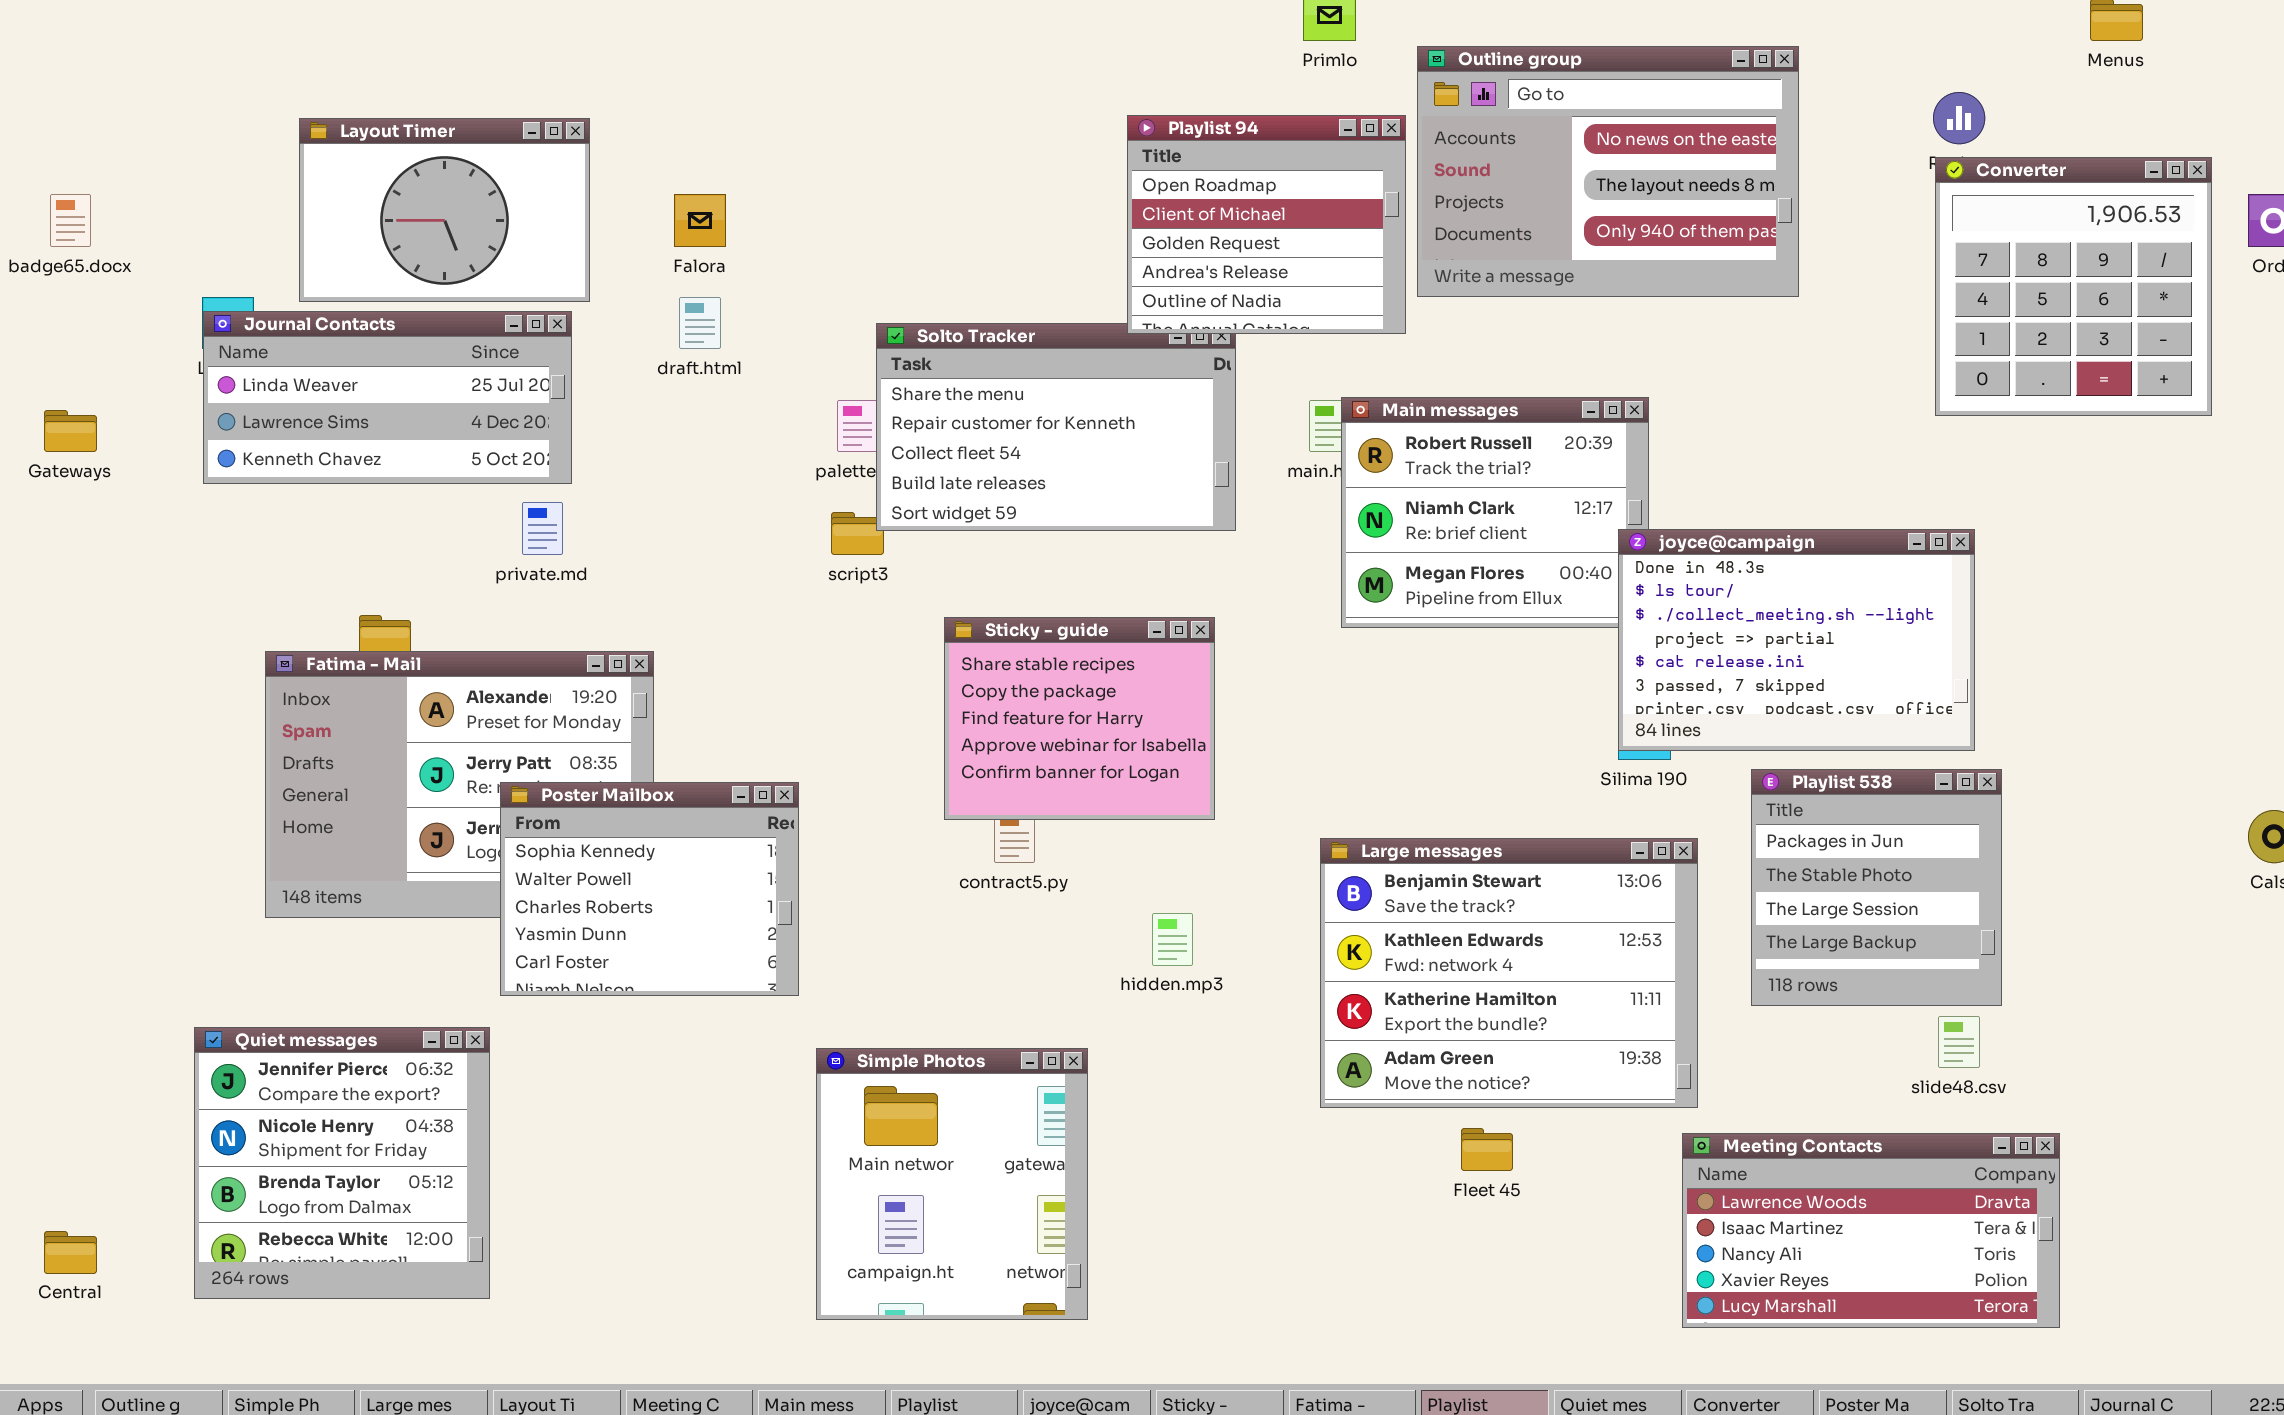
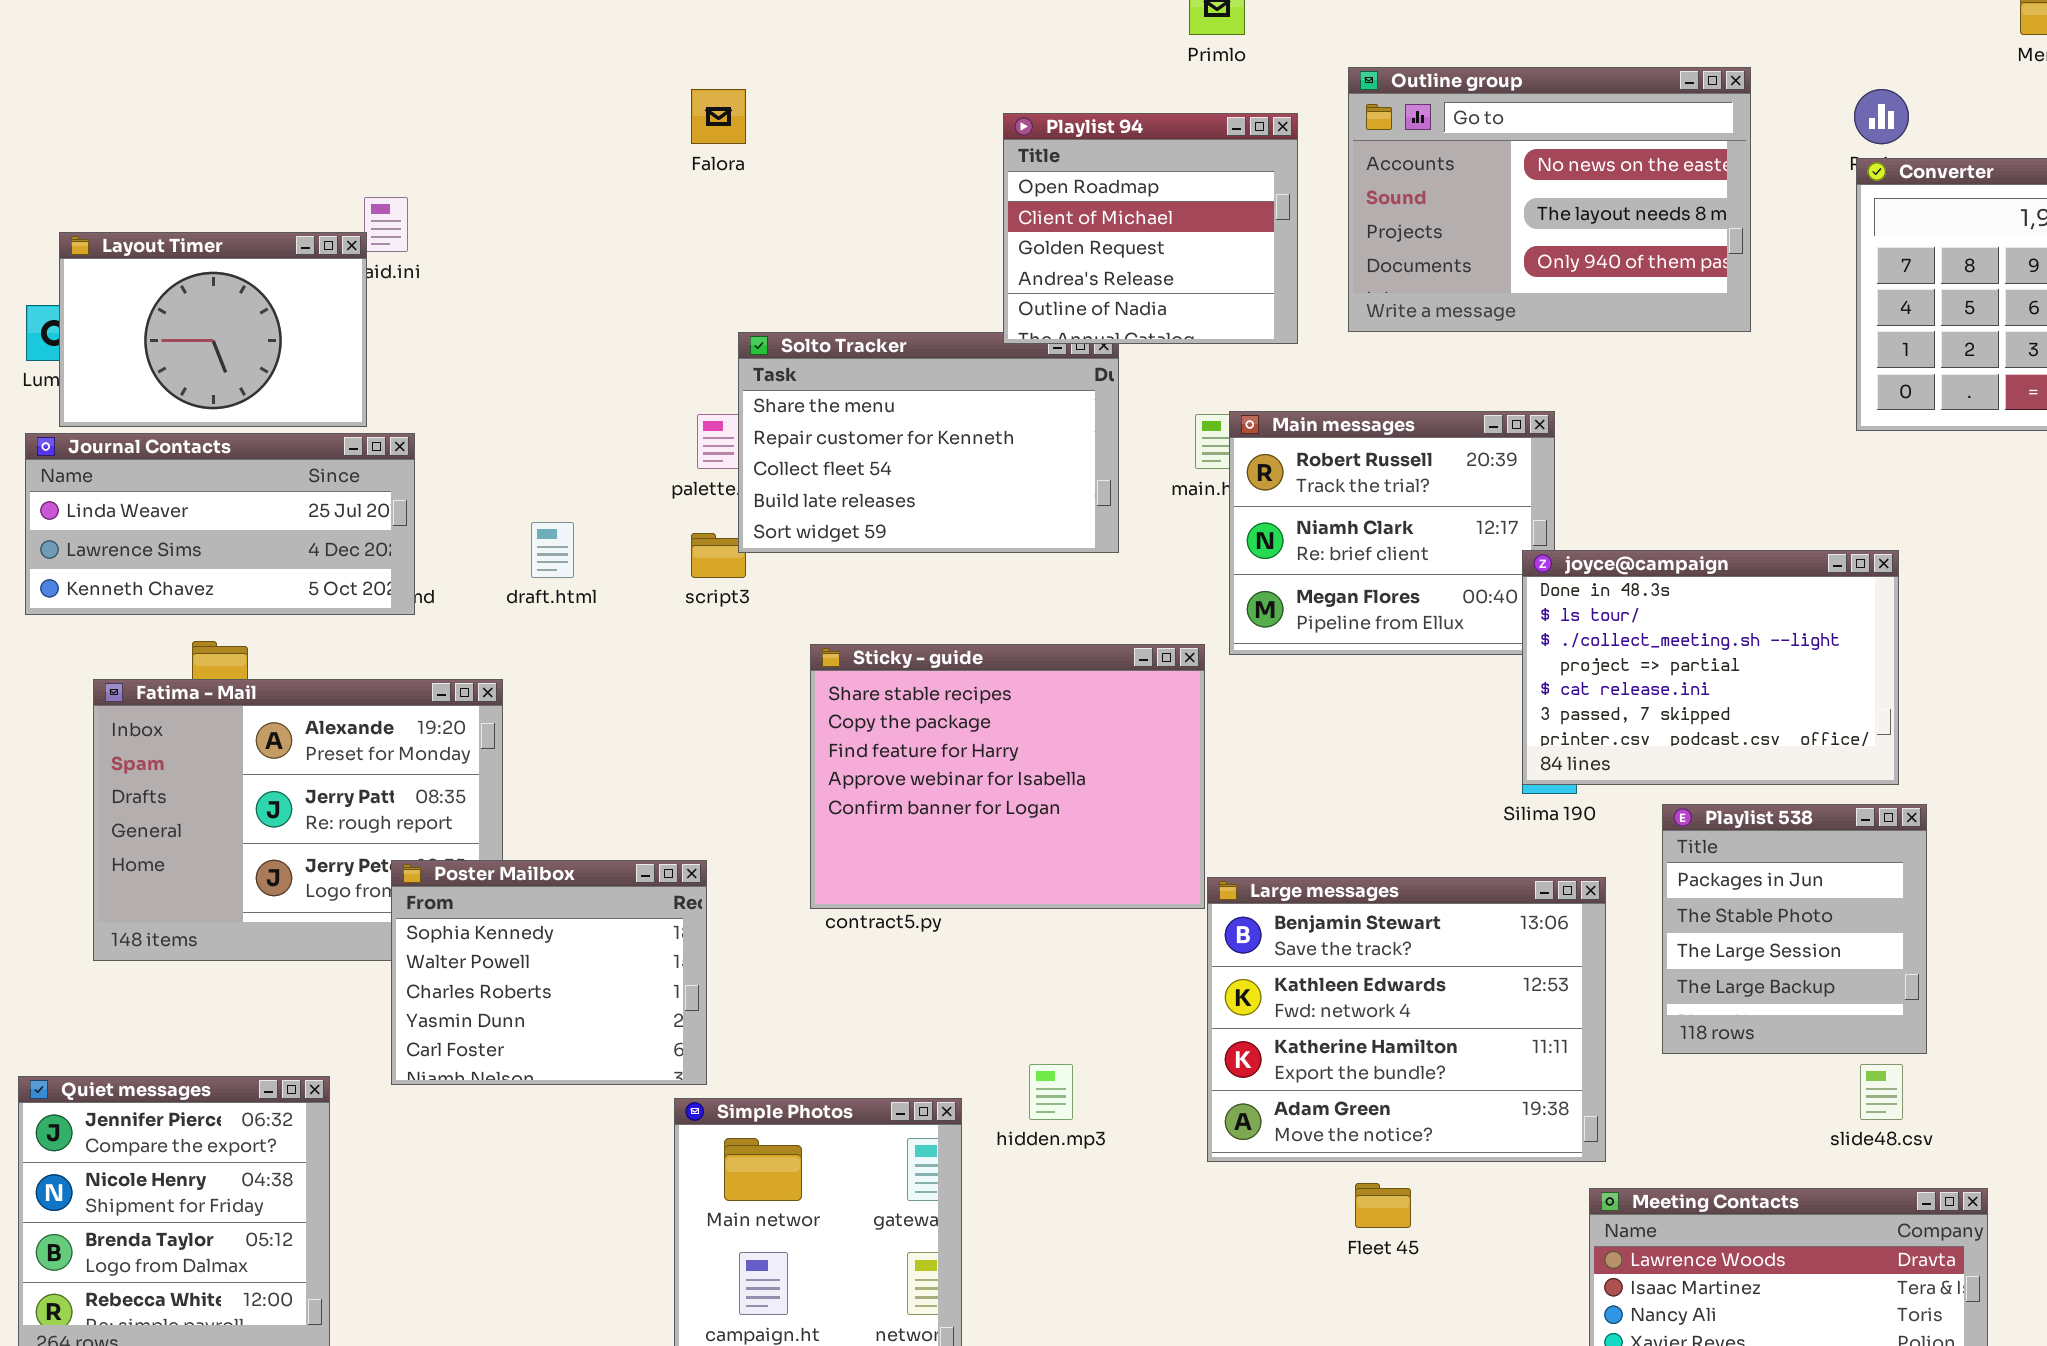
Outline group: [1417,46,1799,297] -> [1348,67,1751,332], moved
Layout Timer: [299,118,590,302] -> [59,232,367,427], moved
Falora: [674,194,726,247] -> [691,89,746,144], moved
draft.html: [679,297,721,349] -> [531,522,574,578], moved
Journal Contacts: [203,311,572,484] -> [25,433,415,615], moved
Sticky - guide: [944,617,1215,820] -> [810,644,1205,909], resized
Poster Mailbox: [500,782,799,996] -> [391,860,707,1085], moved
hidden.mp3: [1152,913,1193,966] -> [1029,1064,1073,1120], moved

